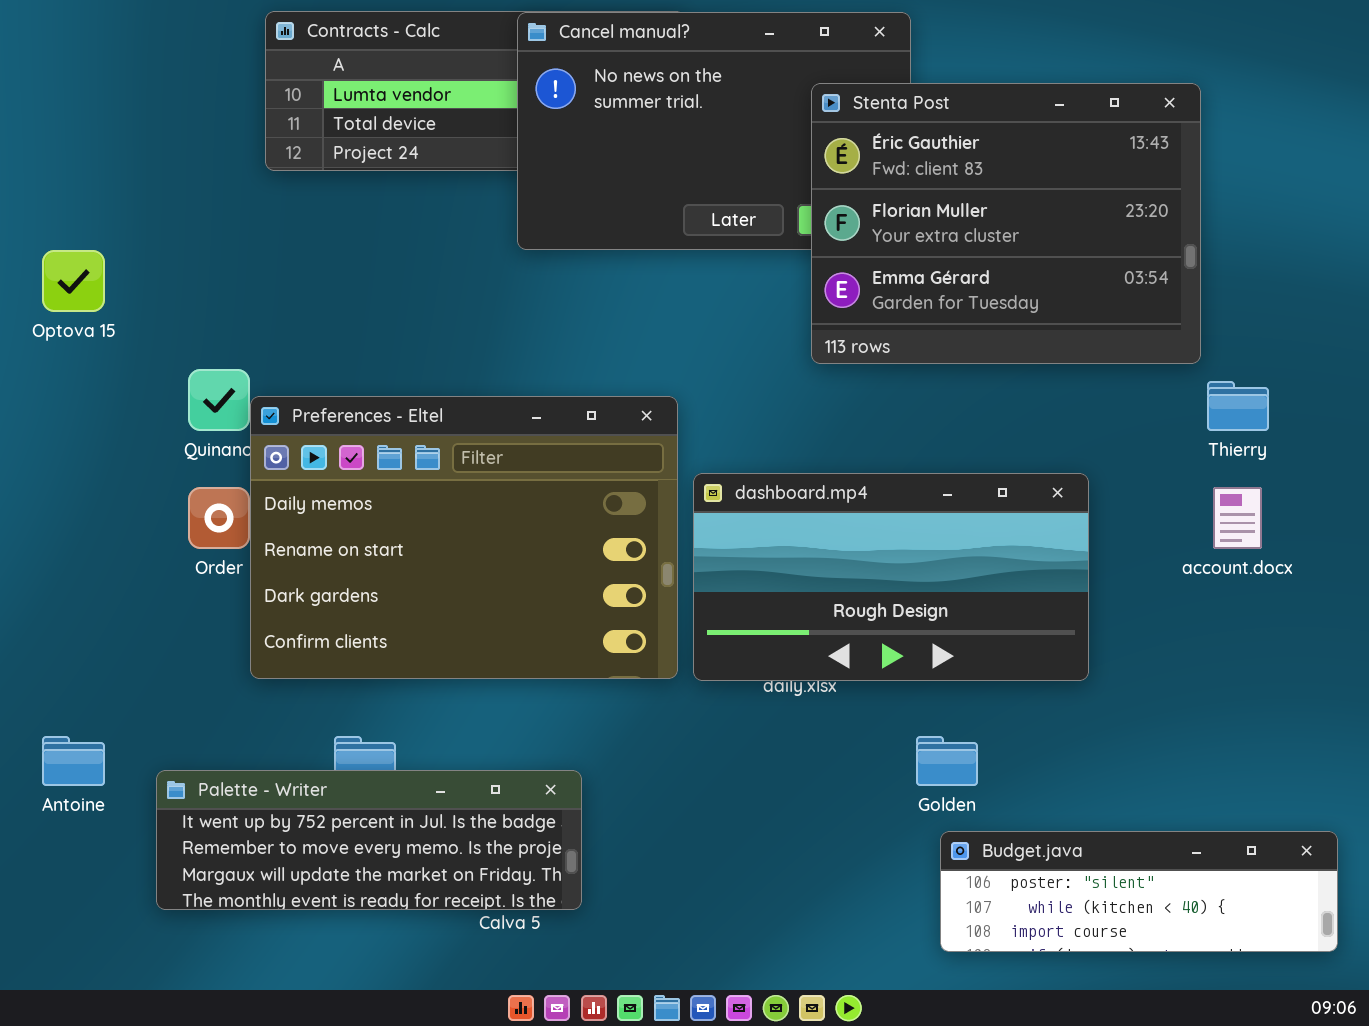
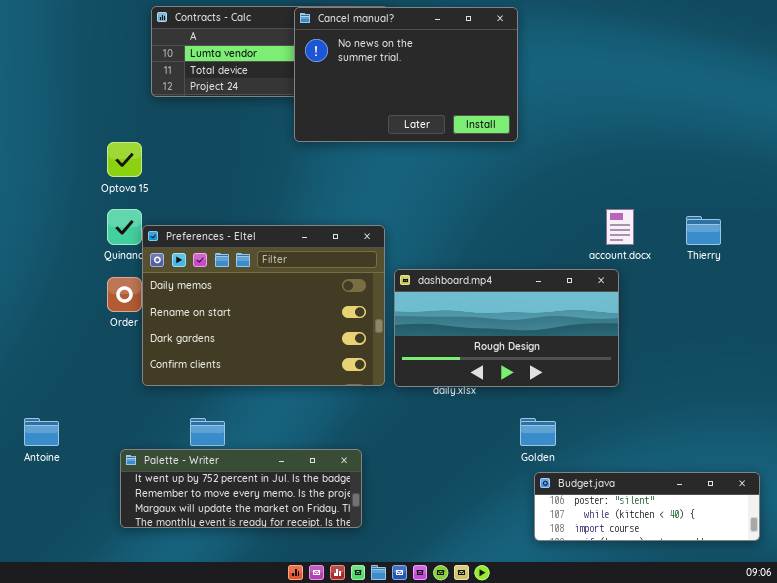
Stenta Post: [811,83,1201,364] -> none, closed
Optova 15: [42,250,105,312] -> [107,142,142,177], moved
account.docx: [1213,487,1262,549] -> [606,209,634,245], moved
Palette - Writer: [156,770,582,910] -> [120,449,362,528], moved

